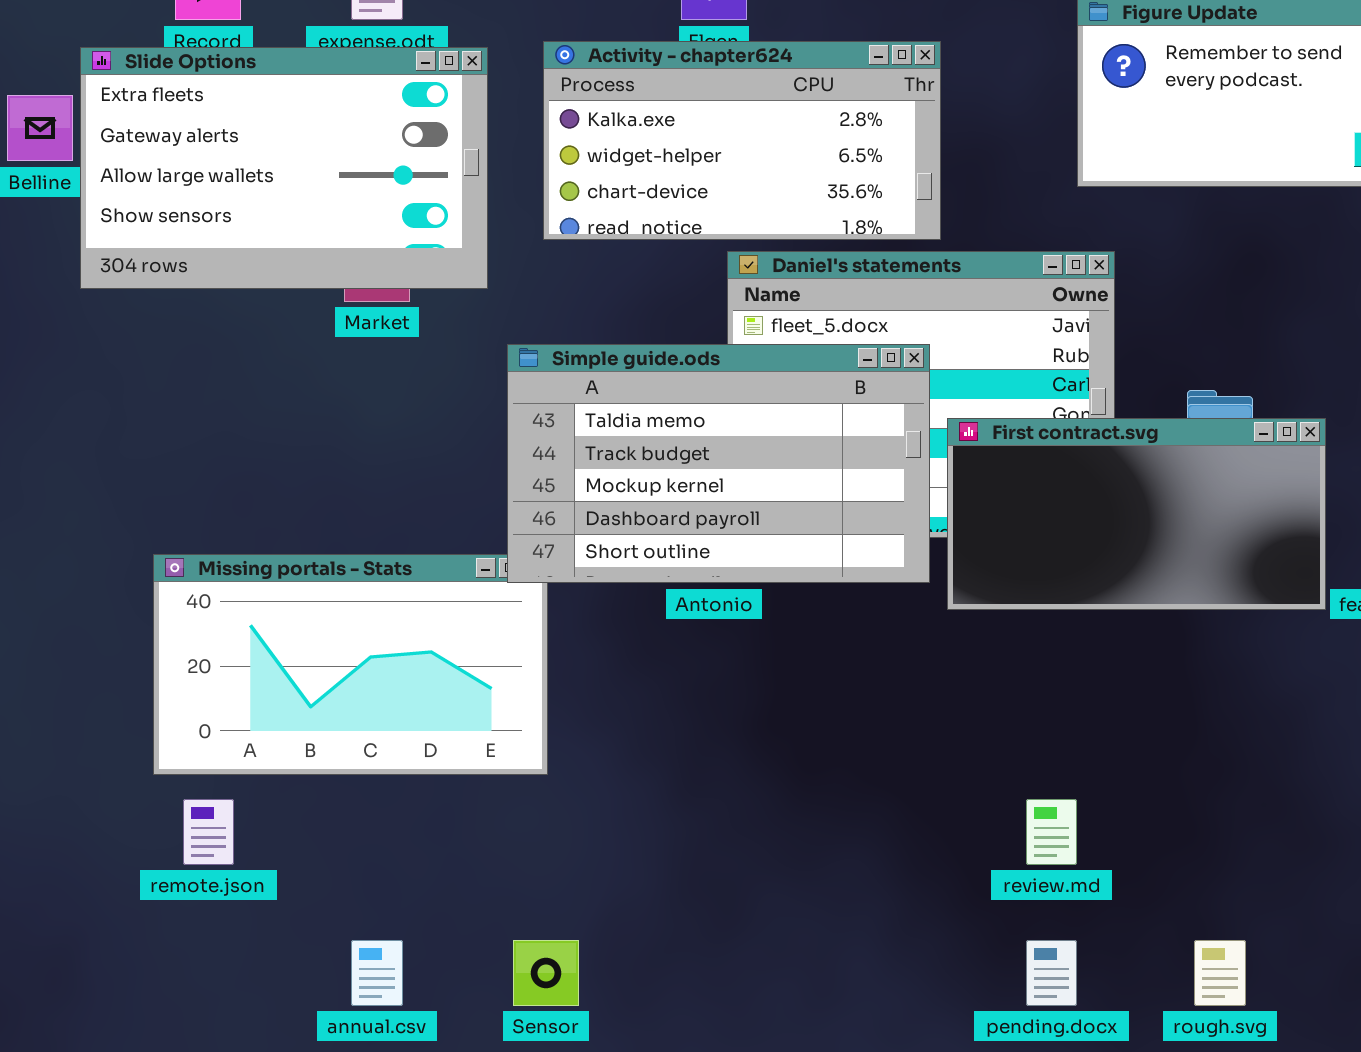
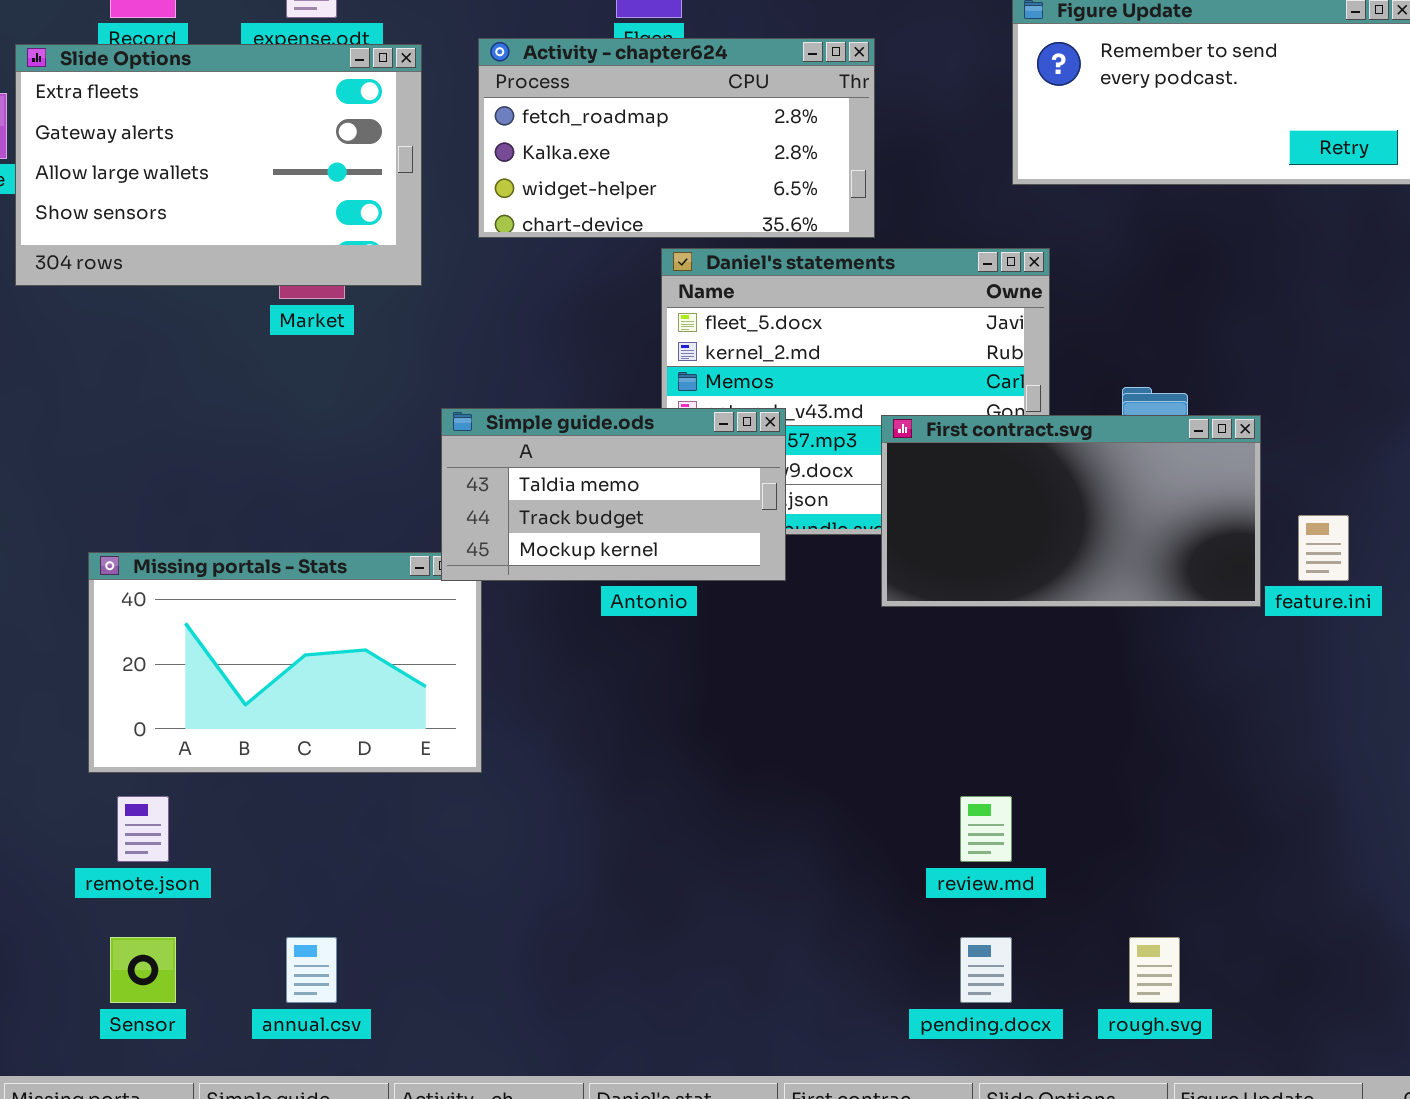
Activity - chapter624: [543,41,941,240] -> [478,38,875,238], scrolled up 1 row
Simple guide.ods: [507,344,930,583] -> [441,408,786,581], resized
Sensor: [513,940,579,1006] -> [110,937,176,1003], moved

